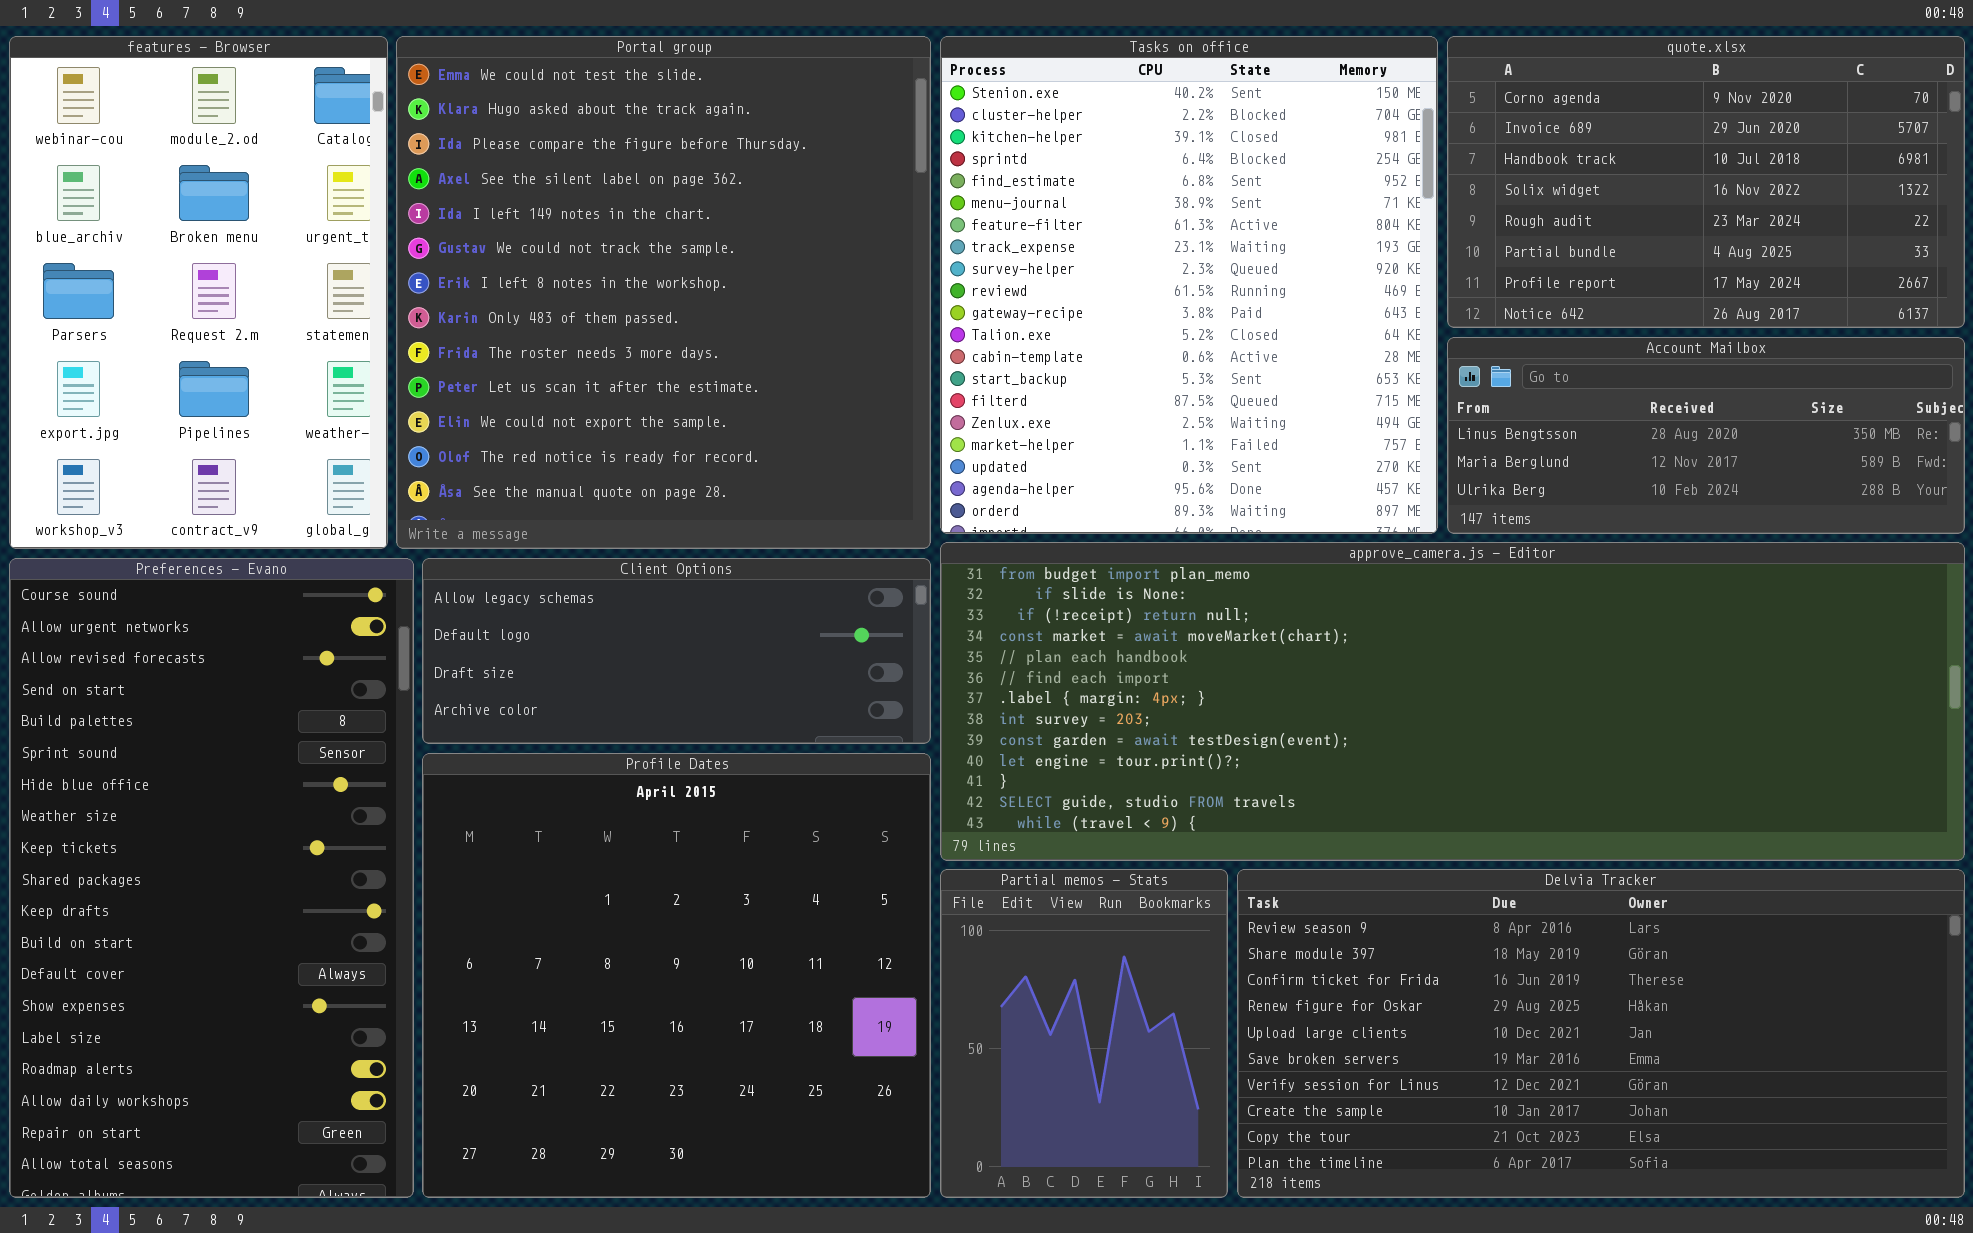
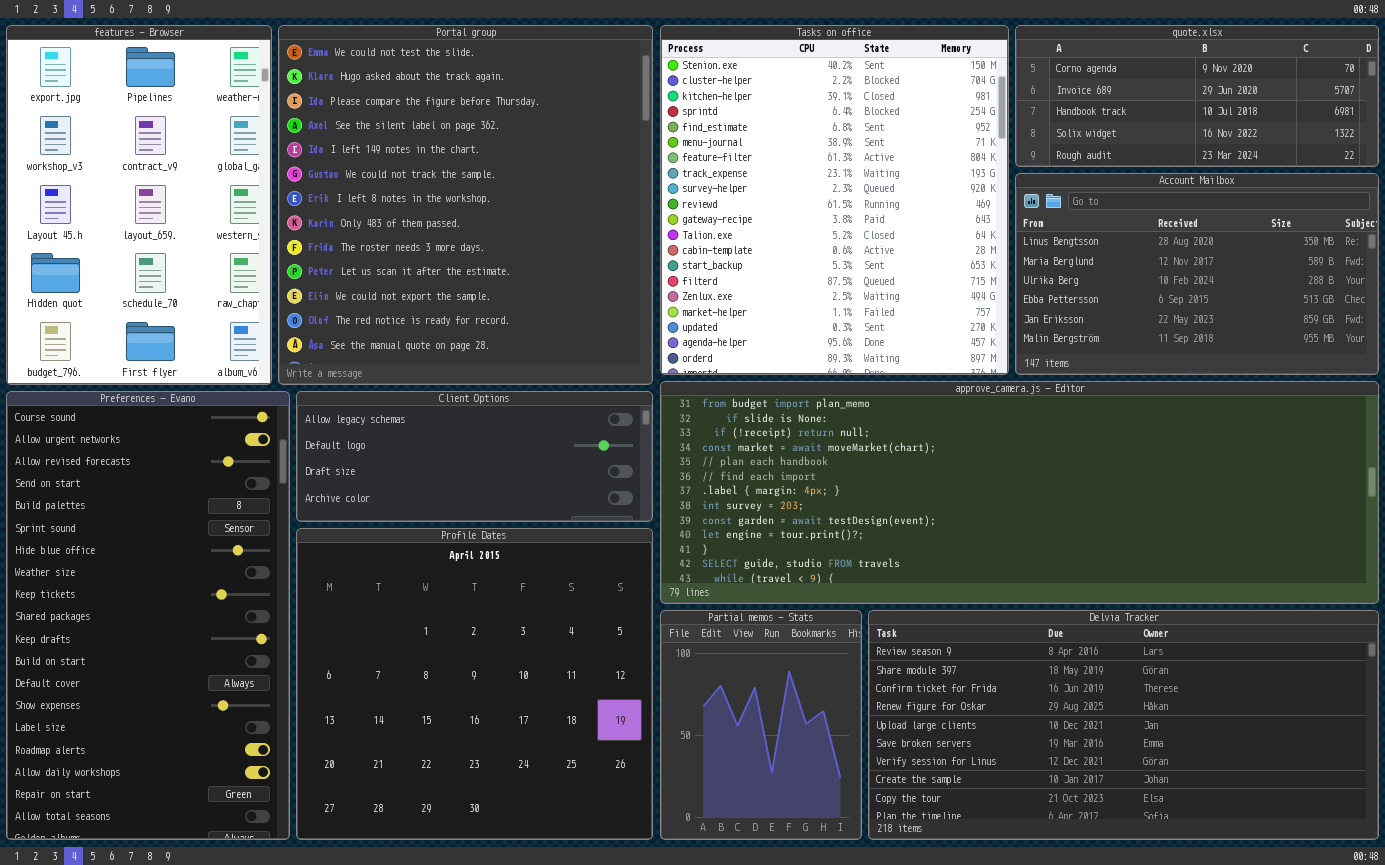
features - Browser: [9,36,388,549] -> [6,25,272,385], scrolled down 3 rows
quote.xlsx: [1447,36,1965,328] -> [1015,25,1379,167], resized
Account Mailbox: [1447,337,1965,534] -> [1015,173,1379,375], resized

